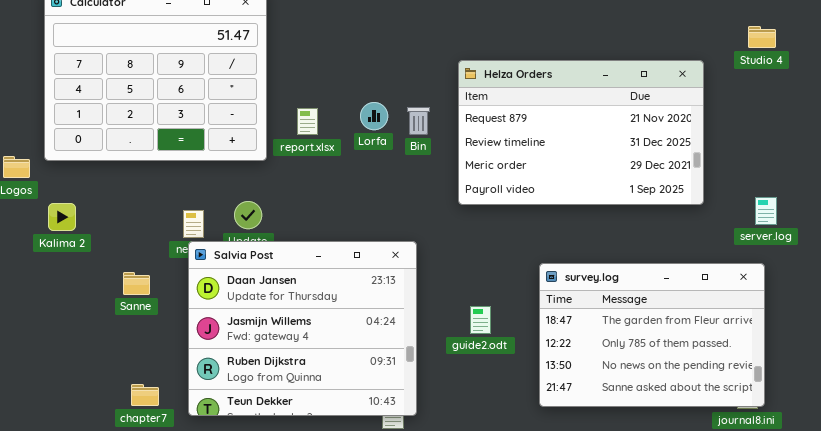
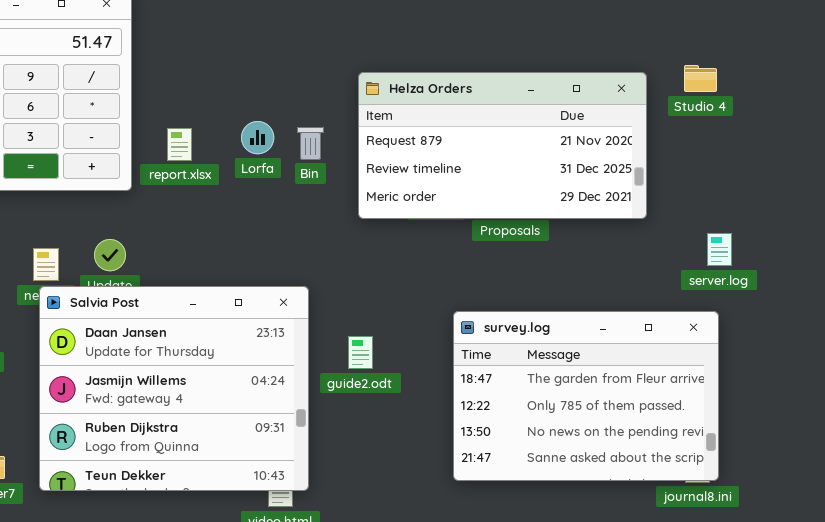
Studio 4: [748,26,776,48] -> [684,65,717,92], moved
Helza Orders: [458,60,704,205] -> [358,72,647,219], resized
guide2.odt: [470,306,491,334] -> [348,336,373,369], moved

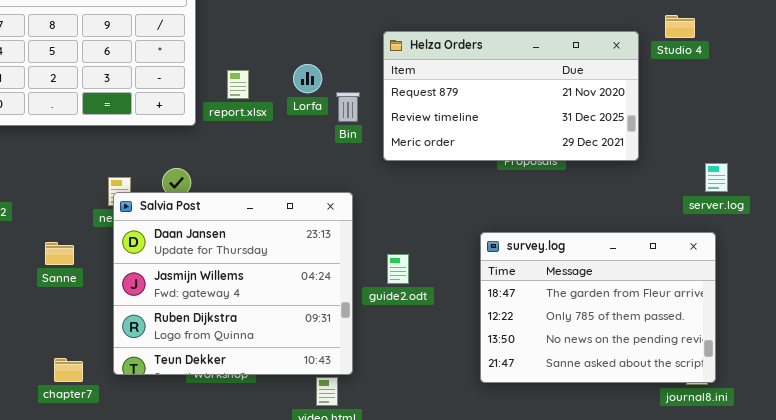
Studio 4: [684,65,717,92] -> [665,15,695,38], moved
Helza Orders: [358,72,647,219] -> [383,31,639,161], moved
Bin: [297,127,324,160] -> [336,92,360,122], moved
Salvia Post: [39,286,309,491] -> [113,192,353,375], moved

